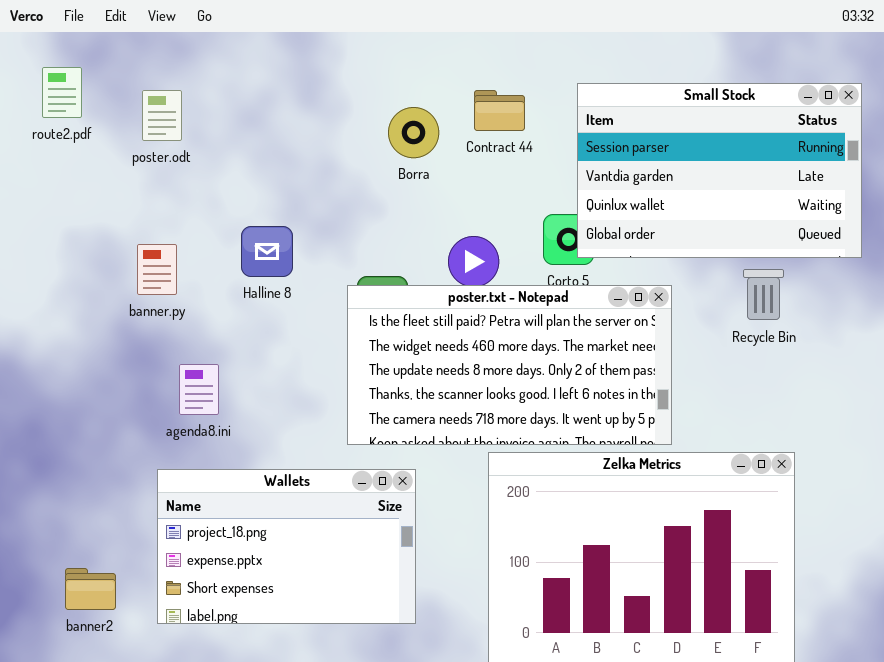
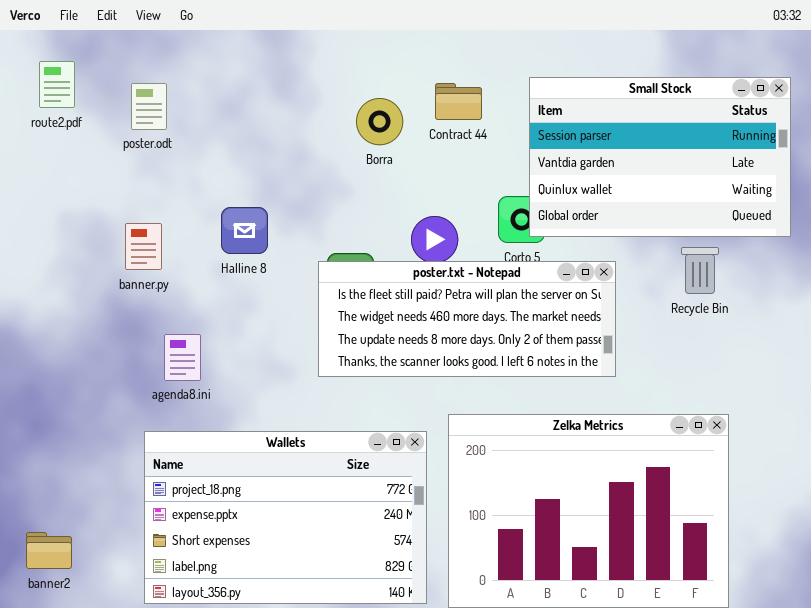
poster.txt - Notepad: [347,285,672,445] -> [318,261,616,377], resized
Wallets: [157,469,416,624] -> [144,431,427,604], resized
banner2: [65,568,116,610] -> [26,532,72,569], moved

